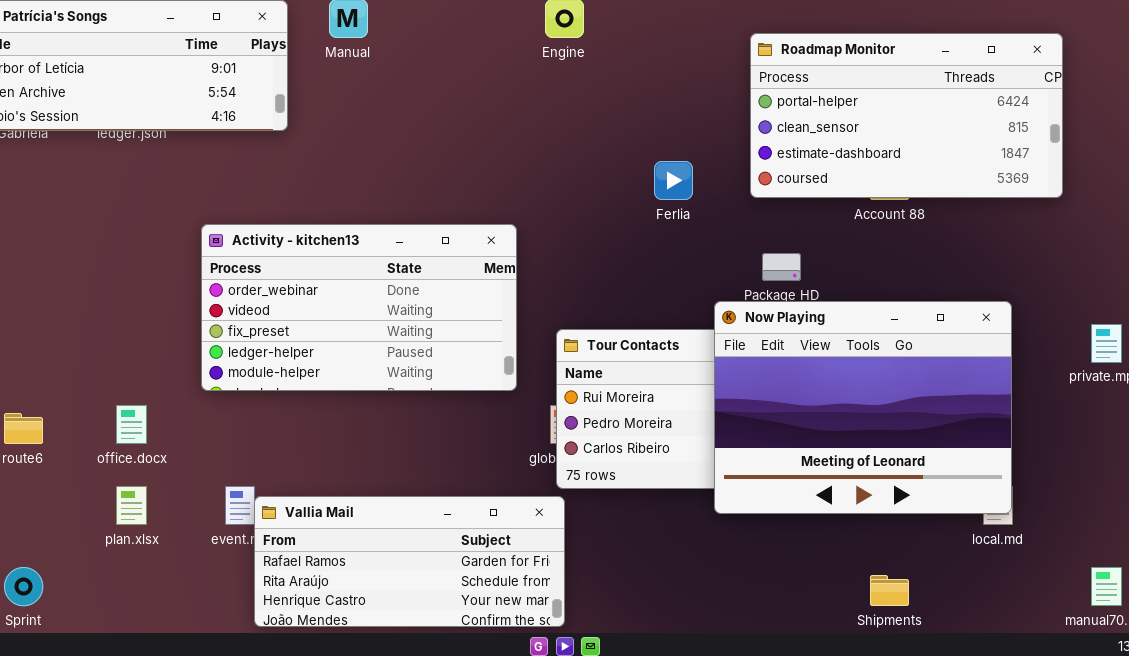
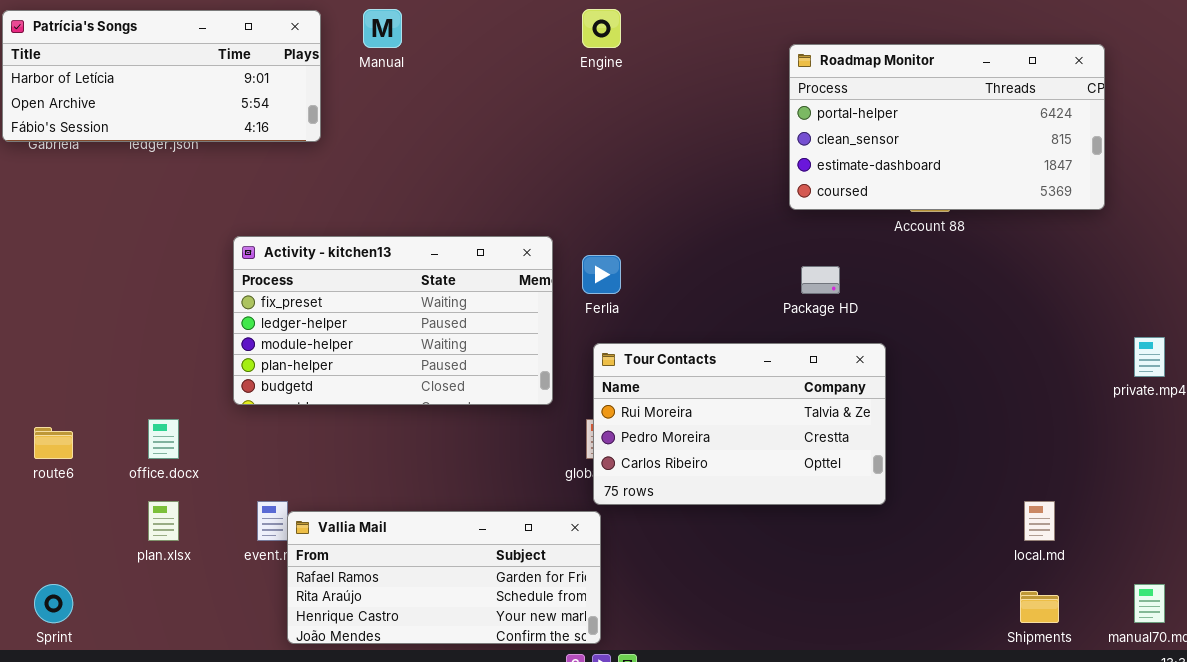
Ferlia: [654,161,693,200] -> [582,255,621,294], moved
Activity - kitchen13: [201,224,517,391] -> [233,236,553,405], scrolled down 2 rows
Now Playing: [714,301,1012,514] -> none, closed
Shipments: [870,575,909,606] -> [1020,591,1059,623], moved

